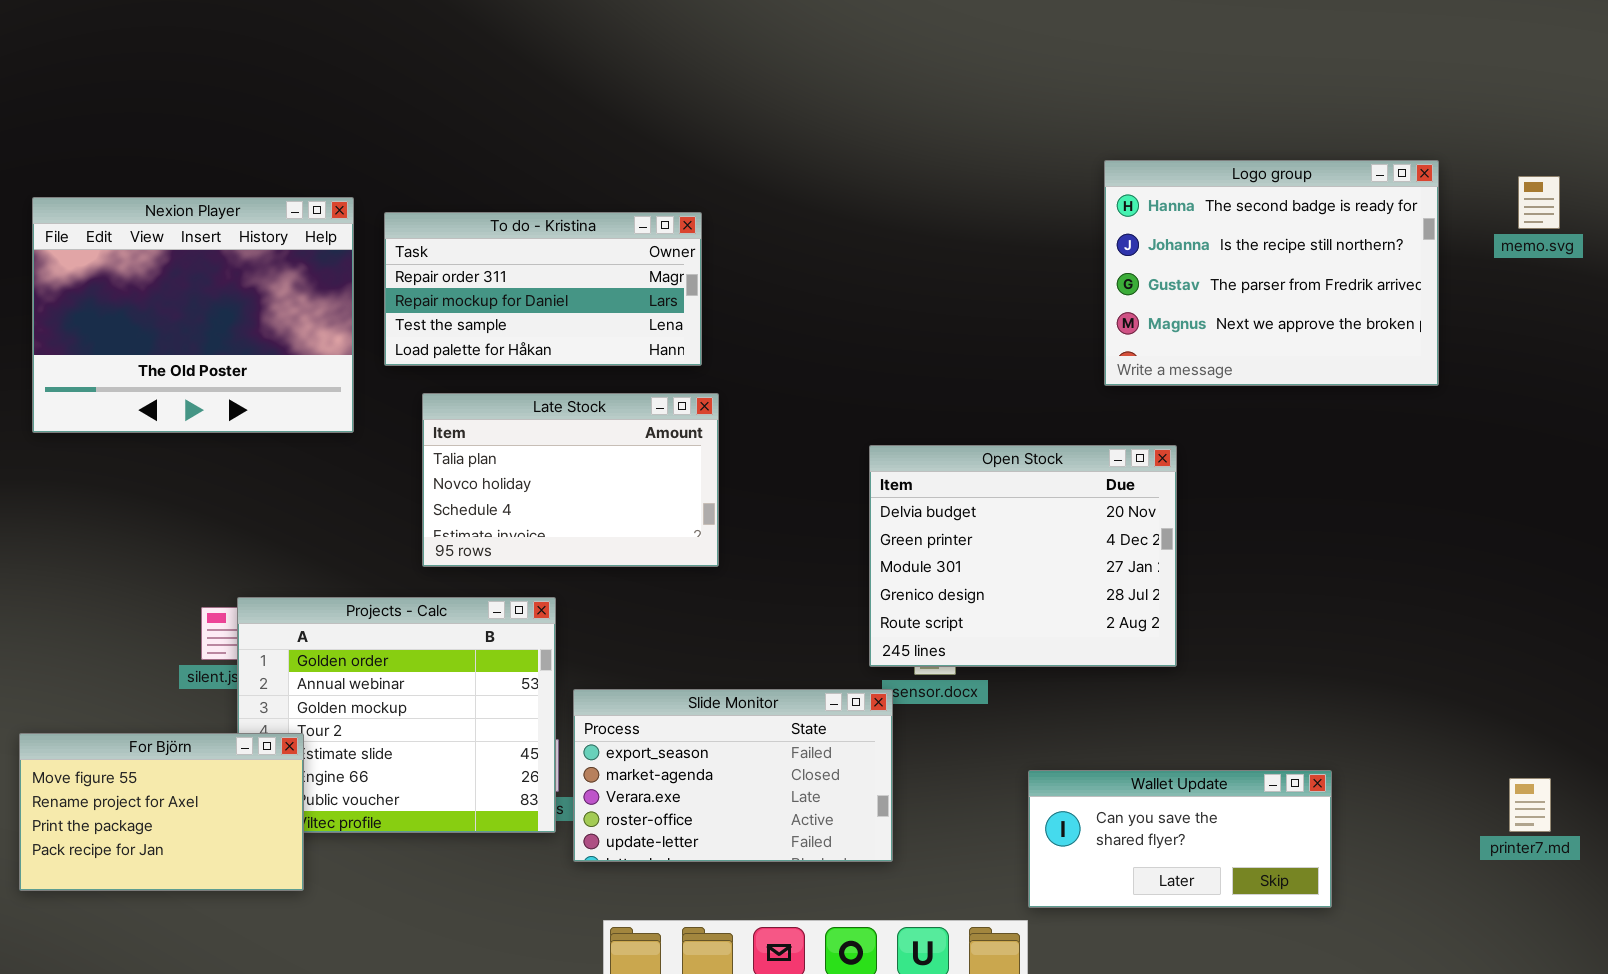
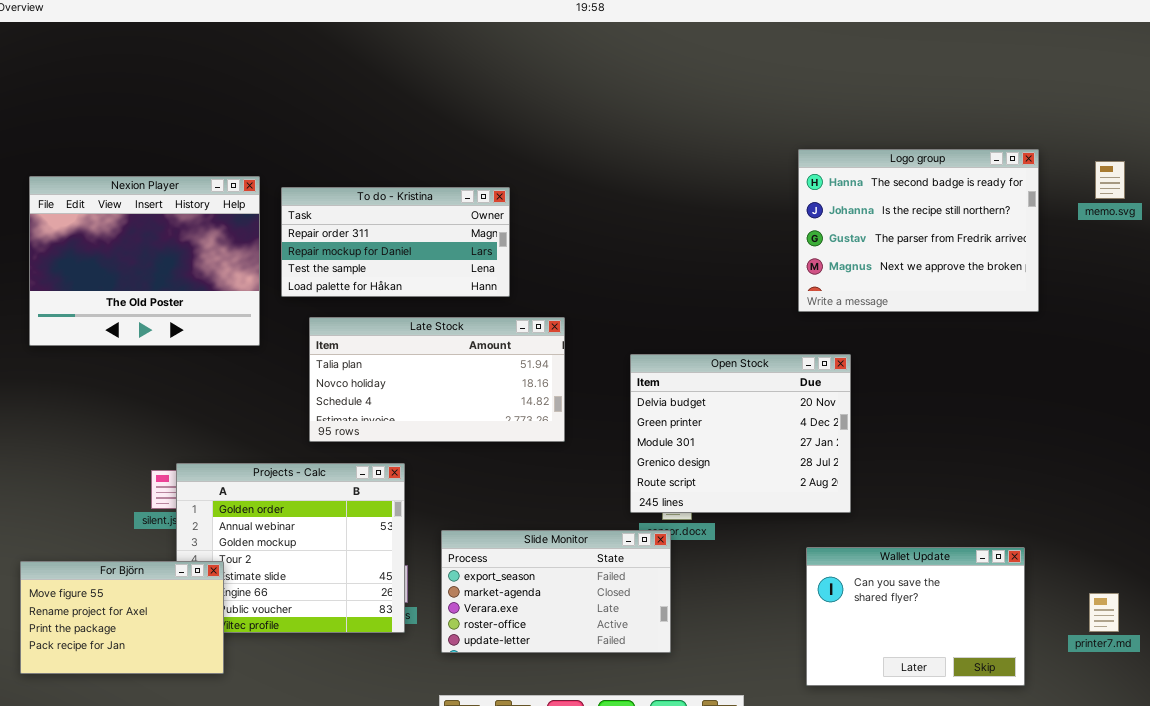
Late Stock: [422,393,719,567] -> [309,317,565,442], resized
Slide Monitor: [573,689,893,862] -> [441,530,671,653], moved
Wallet Update: [1028,770,1332,908] -> [806,547,1025,686], moved, resized

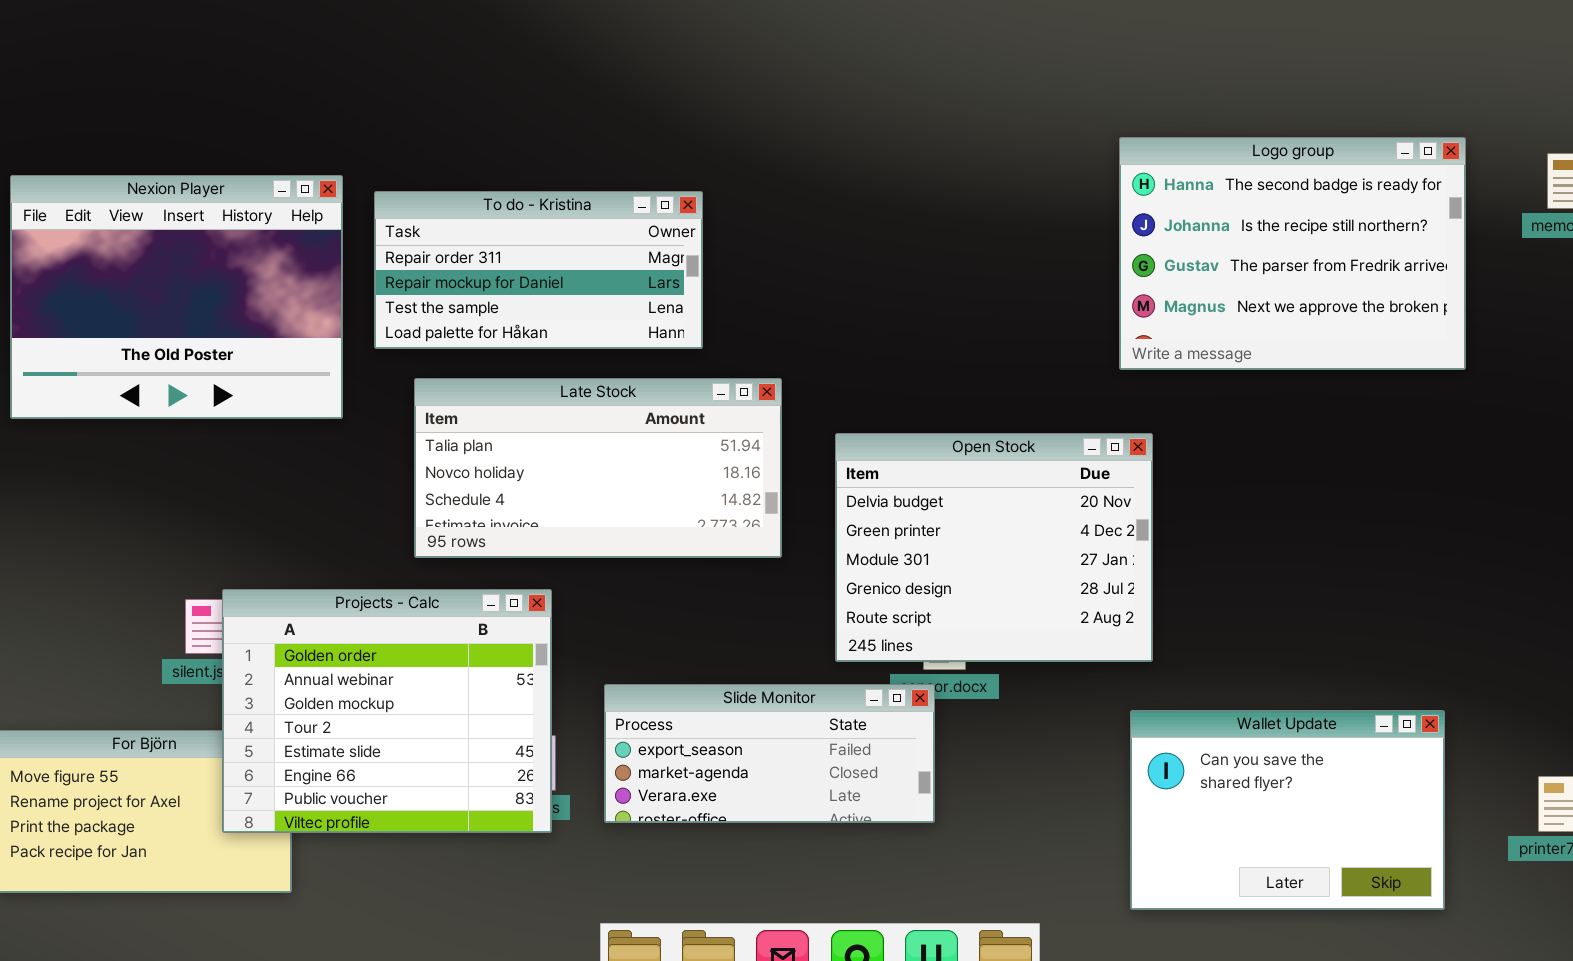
Open Stock: [630,354,851,513] -> [835,433,1153,662], moved
Projects - Calc: [176,463,405,633] -> [222,589,552,833], raised
Slide Monitor: [441,530,671,653] -> [604,684,935,823], resized

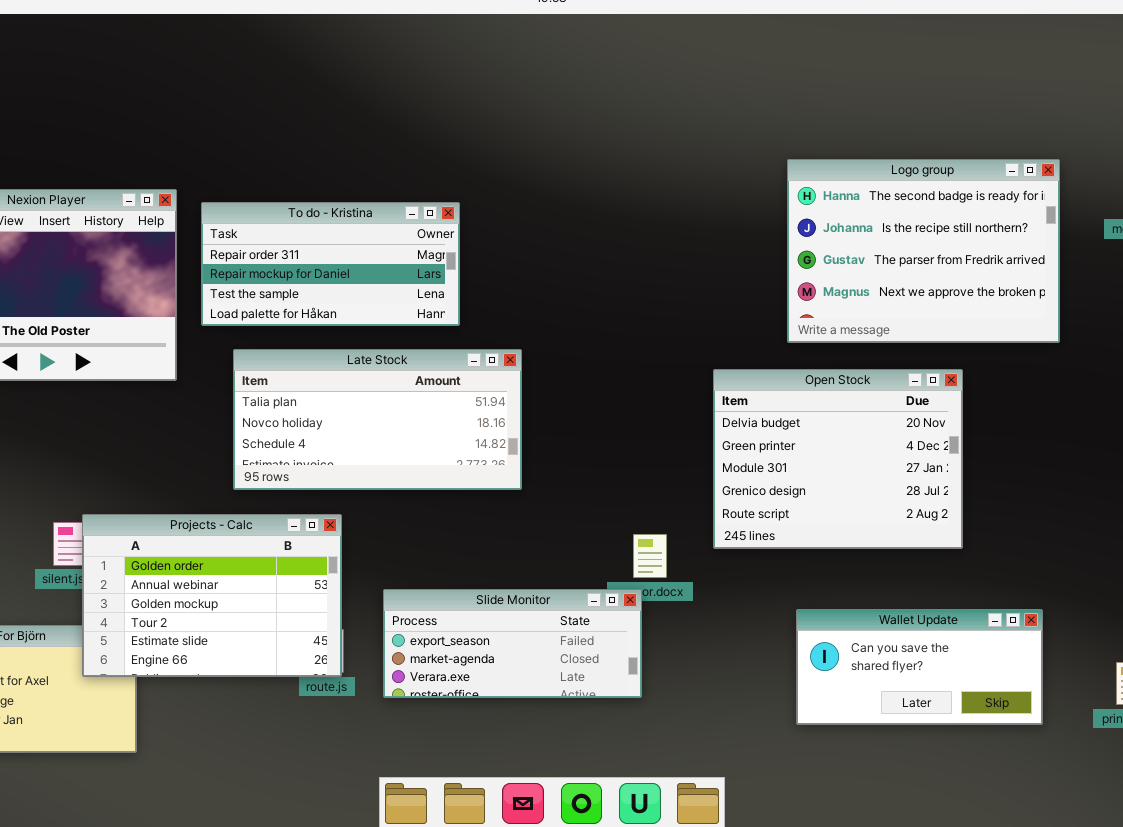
Open Stock: [835,433,1153,662] -> [713,369,963,549], moved
Projects - Calc: [222,589,552,833] -> [82,514,342,677], resized
Wallet Update: [1130,710,1445,910] -> [796,609,1043,725], resized

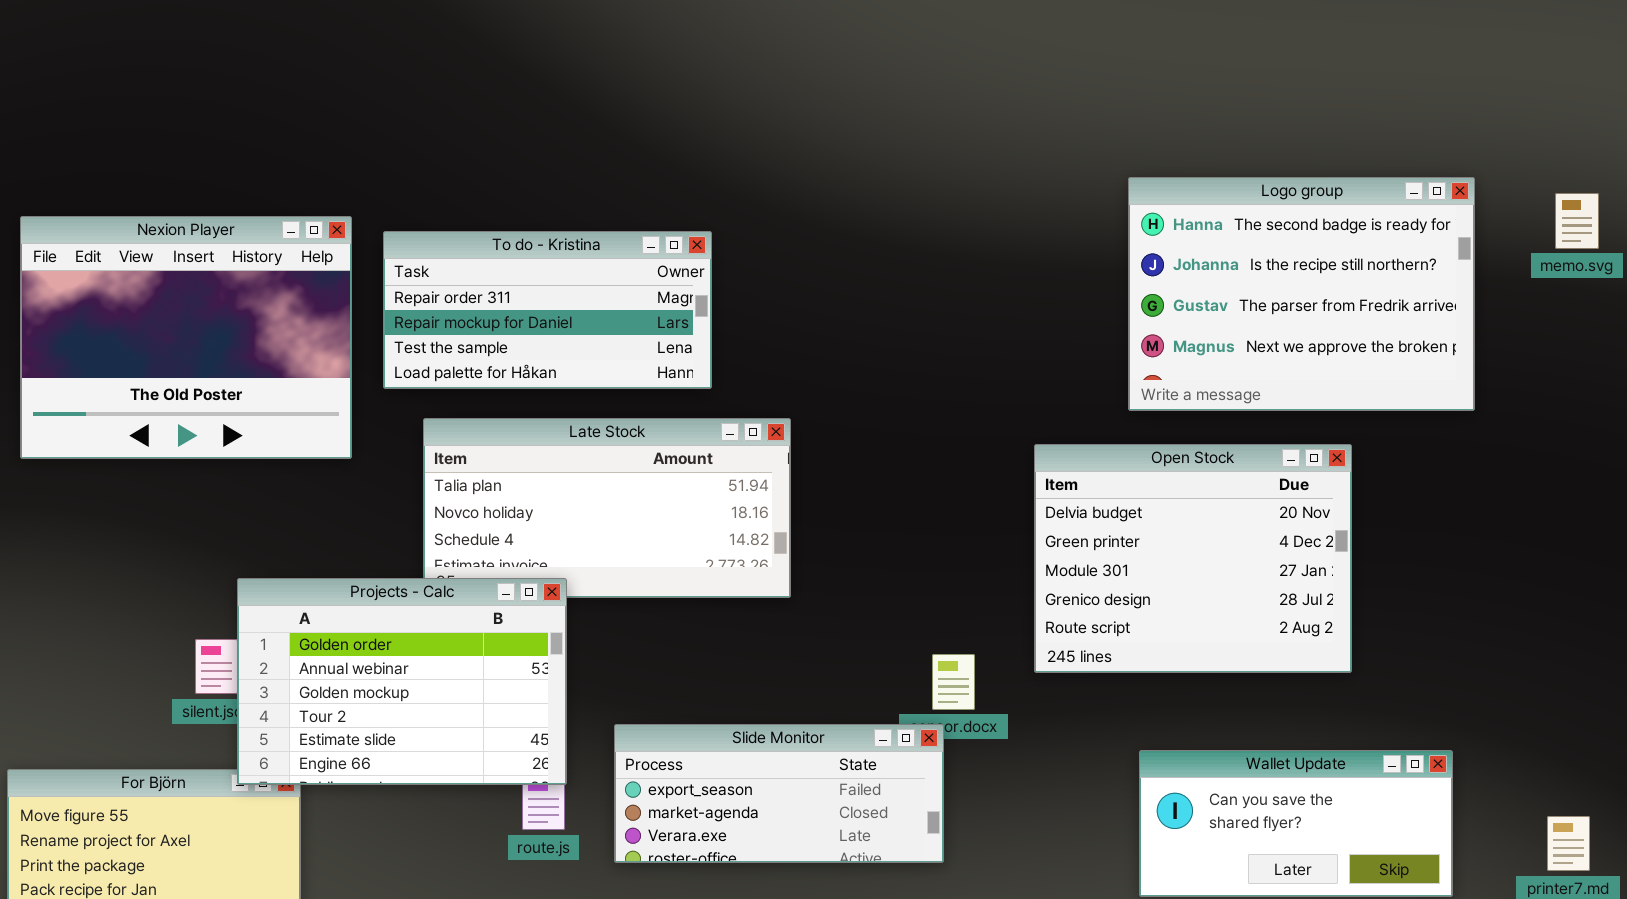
Projects - Calc: [82,514,342,677] -> [237,578,567,785], moved

